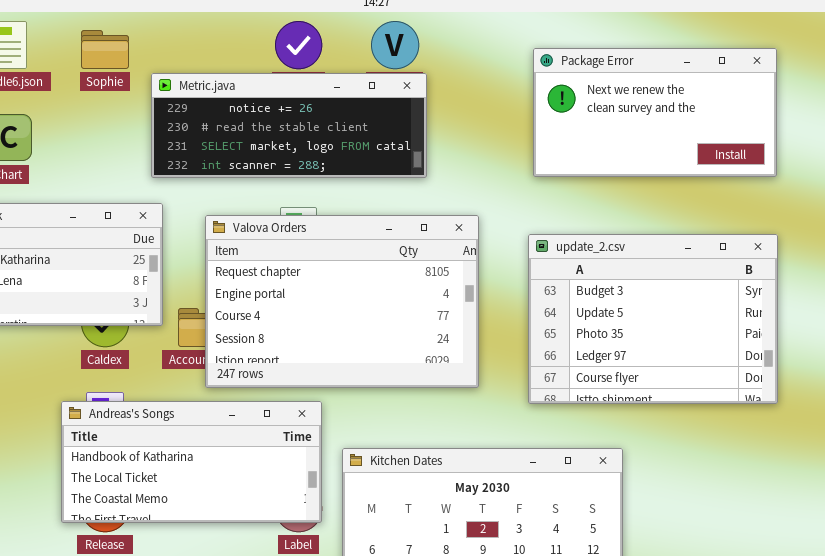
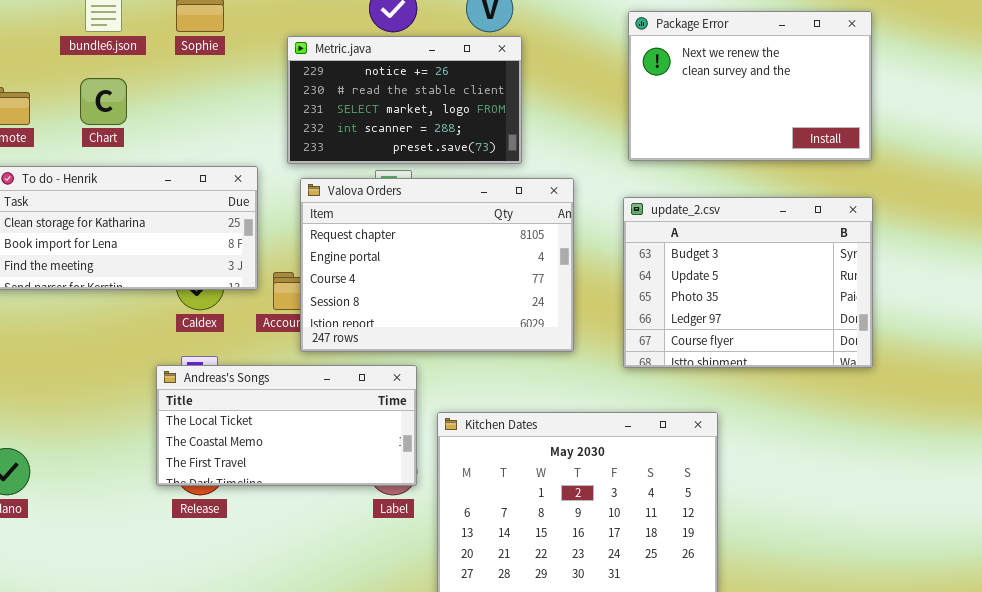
Package Error: [533,48,777,177] -> [628,11,872,161], resized
Metric.java: [151,73,427,178] -> [287,36,522,164], resized
Andreas's Songs: [61,401,322,523] -> [156,365,417,486], scrolled down 1 row

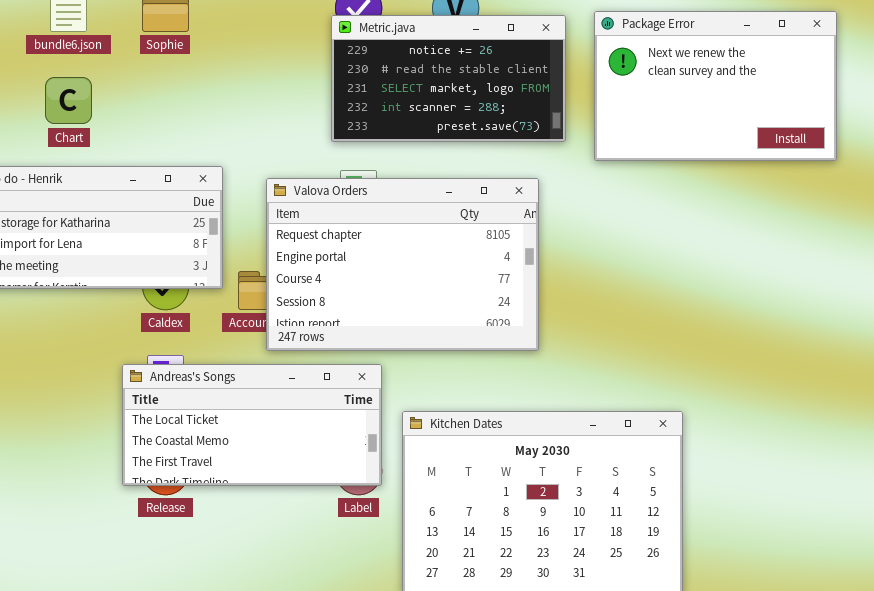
Metric.java: [287,36,522,164] -> [331,15,566,142], moved
update_2.csv: [623,197,873,368] -> none, closed

